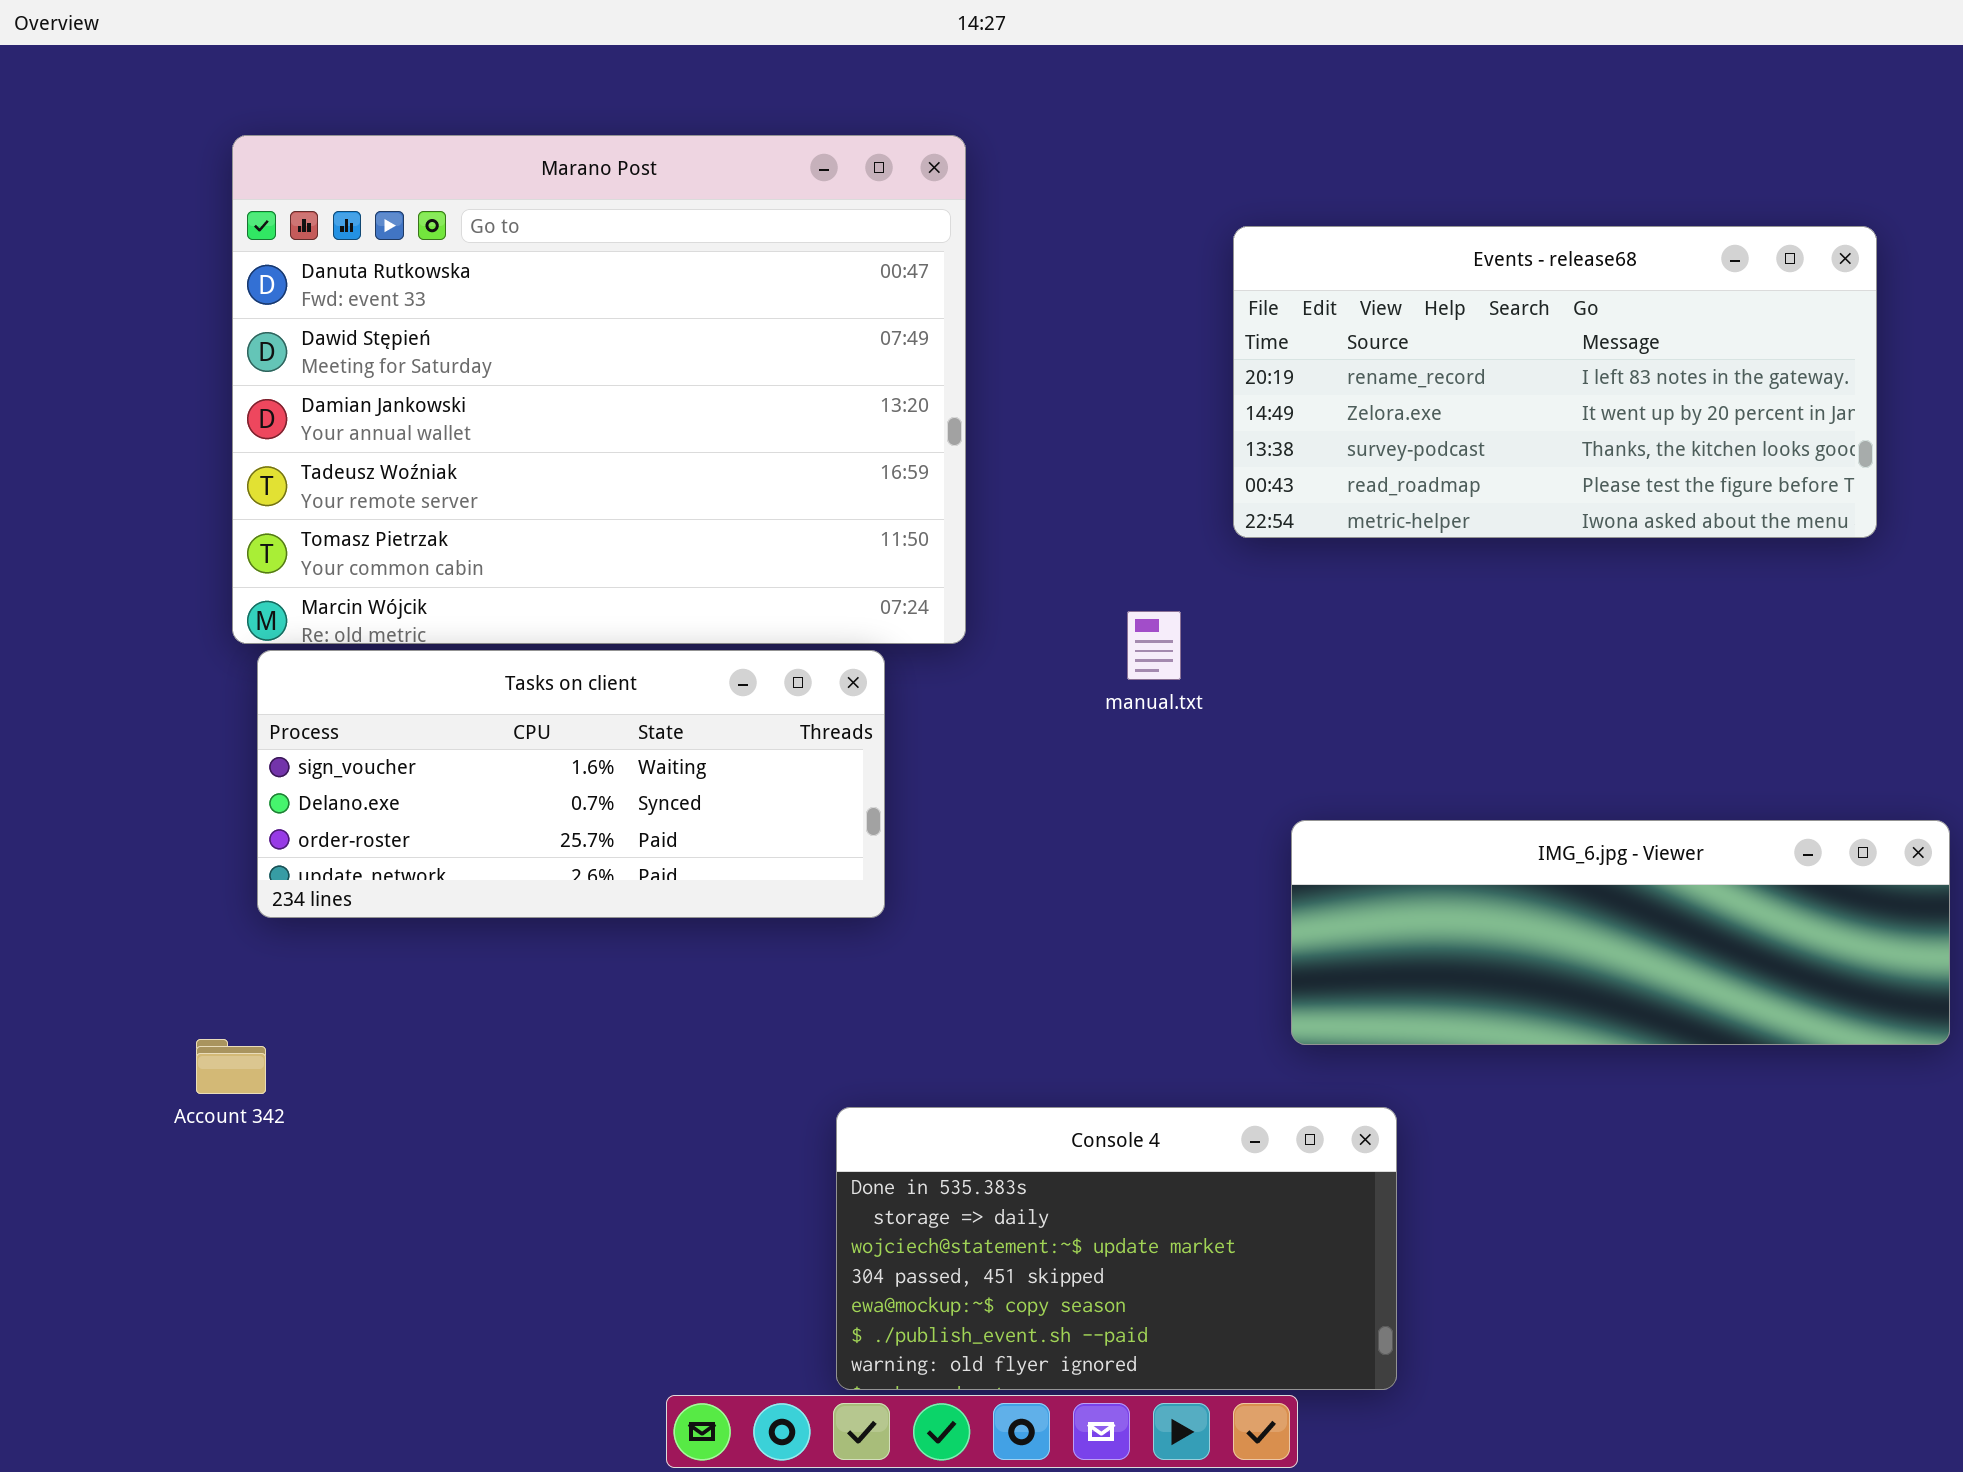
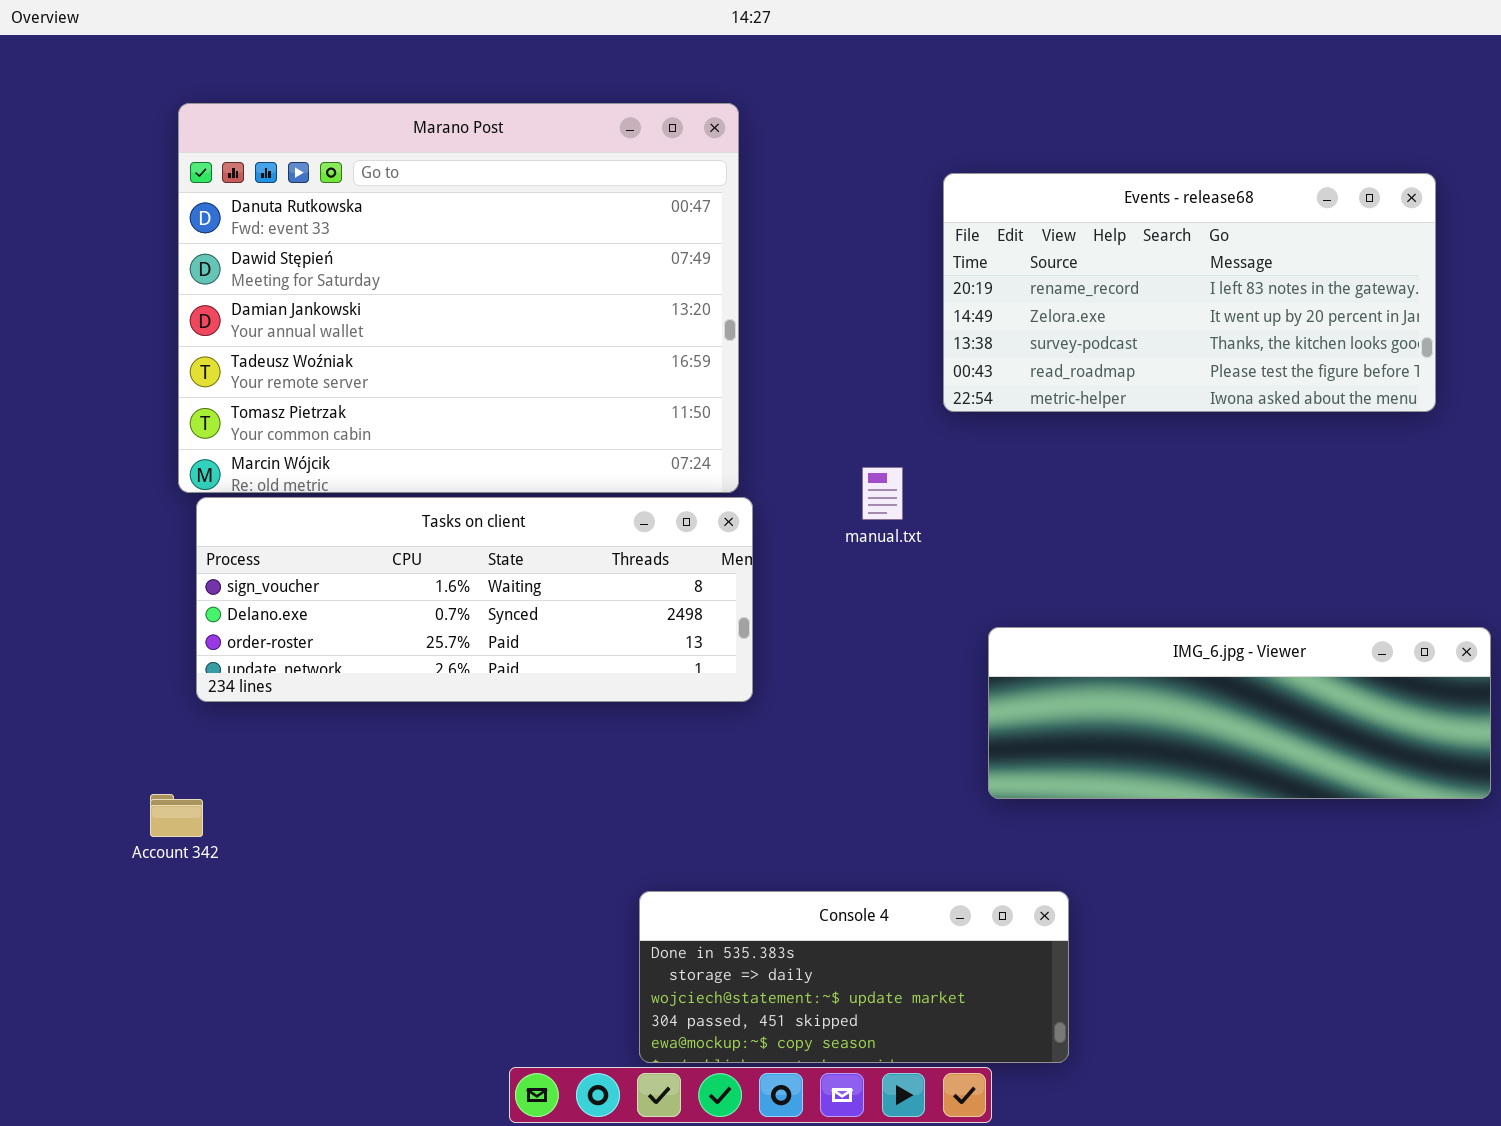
Tasks on client: [257,650,885,918] -> [196,497,753,702], resized
Console 4: [836,1107,1397,1390] -> [639,891,1069,1063], resized

